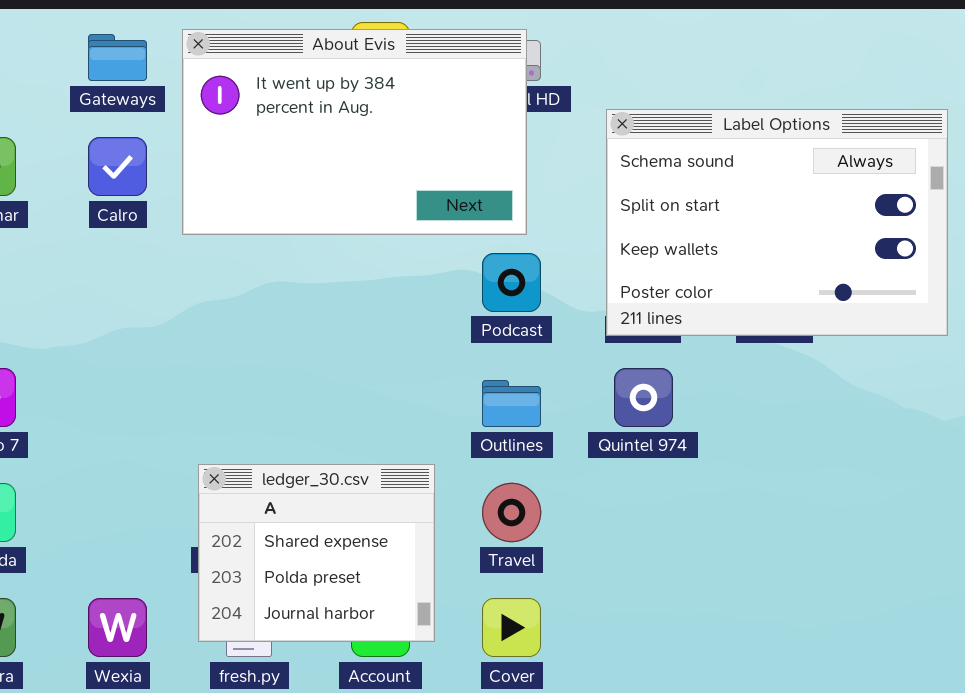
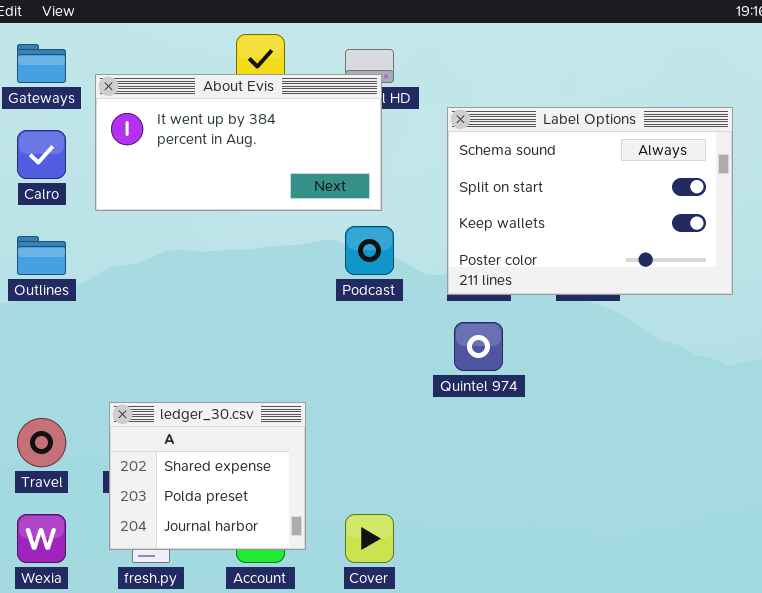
About Evis: [182,29,527,235] -> [95,74,382,211], resized
Outlines: [482,380,541,427] -> [17,236,66,275], moved
Travel: [482,483,541,542] -> [17,418,66,467], moved

